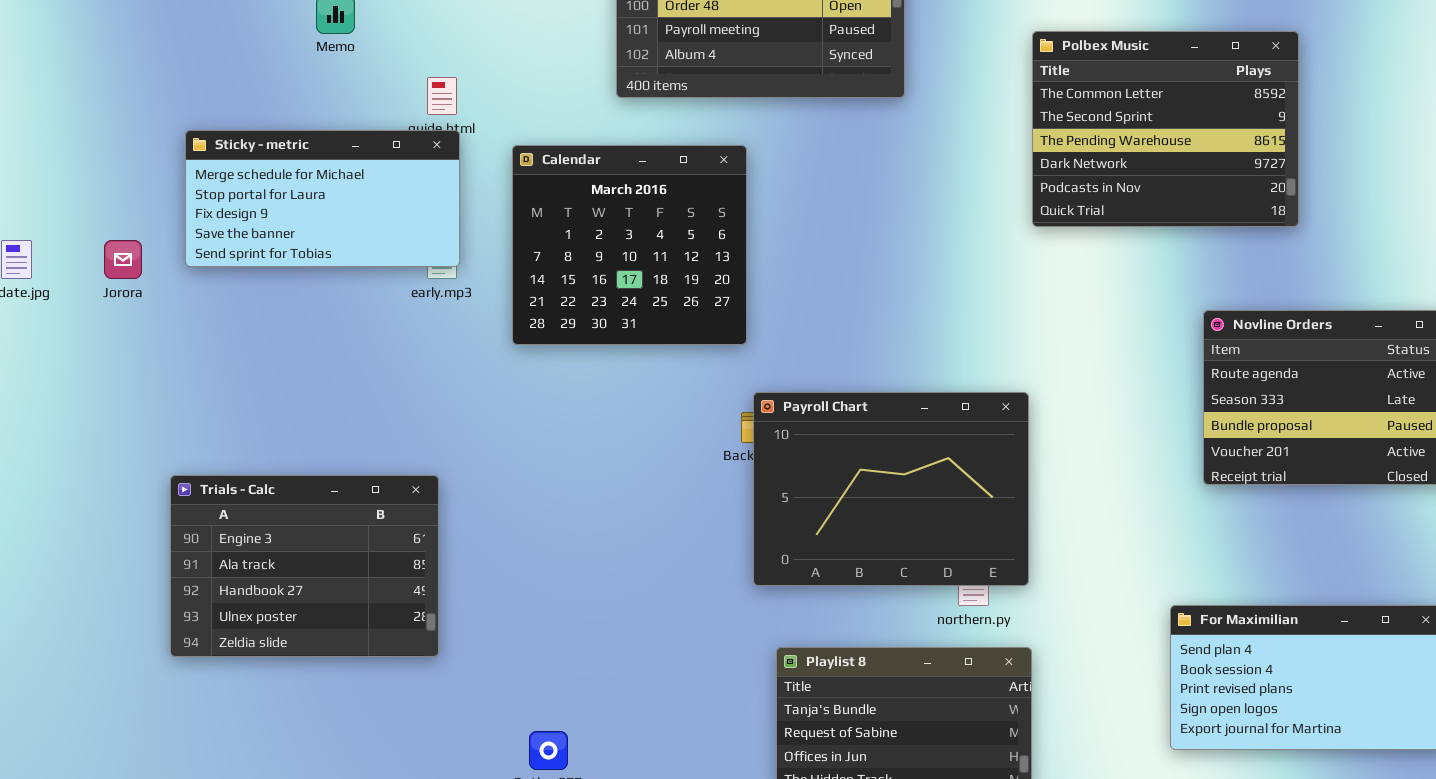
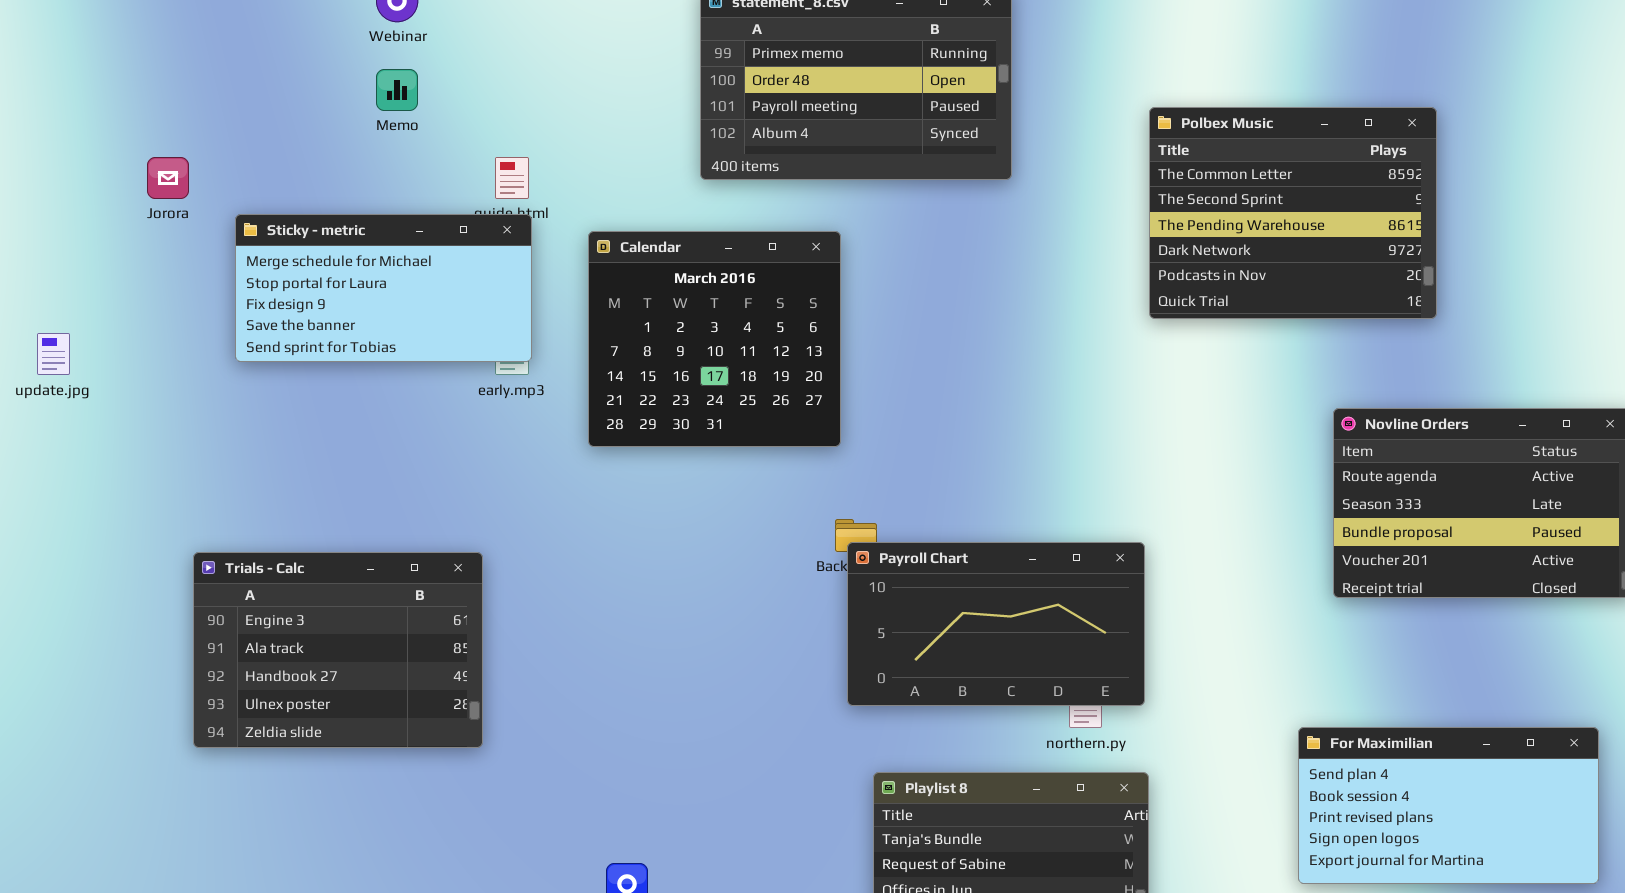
Jorora: [104,240,142,279] -> [147,157,189,199], moved
Payroll Chart: [753,392,1029,586] -> [847,542,1145,706], resized
Trials - Calc: [170,475,439,657] -> [193,552,483,748], moved

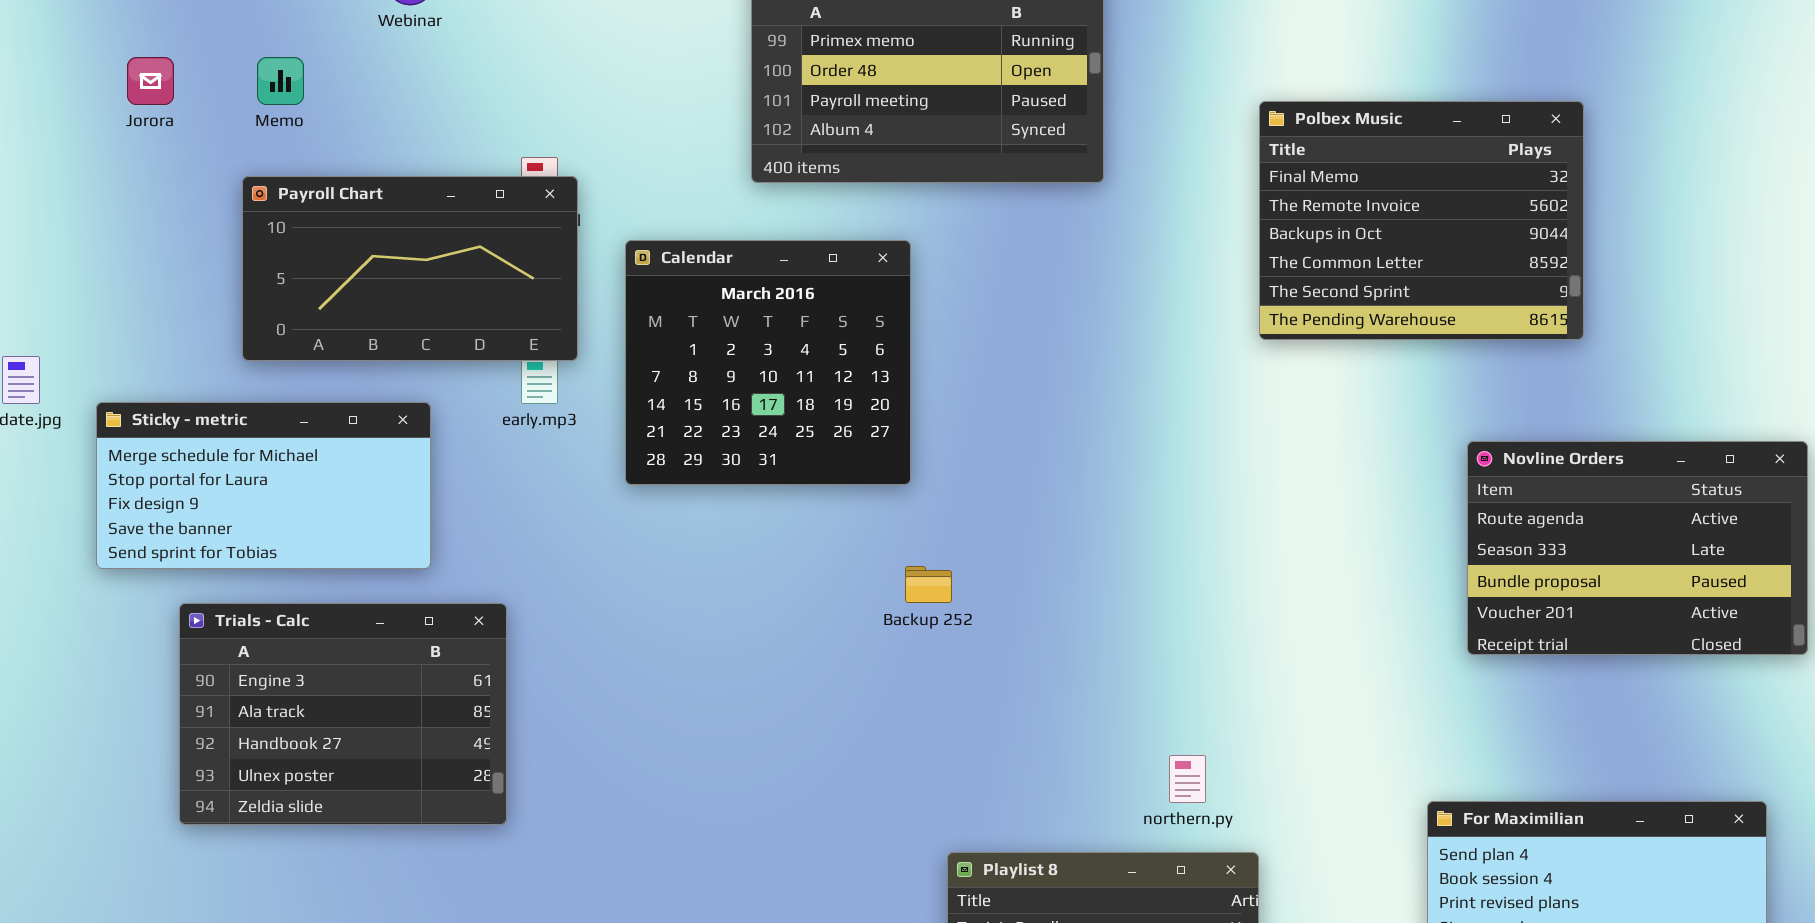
Memo: [376,69,418,111] -> [257,57,304,105], moved
Polbex Music: [1149,107,1437,319] -> [1259,101,1584,340], scrolled up 3 rows
Jorora: [147,157,189,199] -> [127,57,174,105], moved
Sticky - metric: [235,214,532,362] -> [96,402,431,569], moved
Payroll Chart: [847,542,1145,706] -> [242,176,578,361], moved

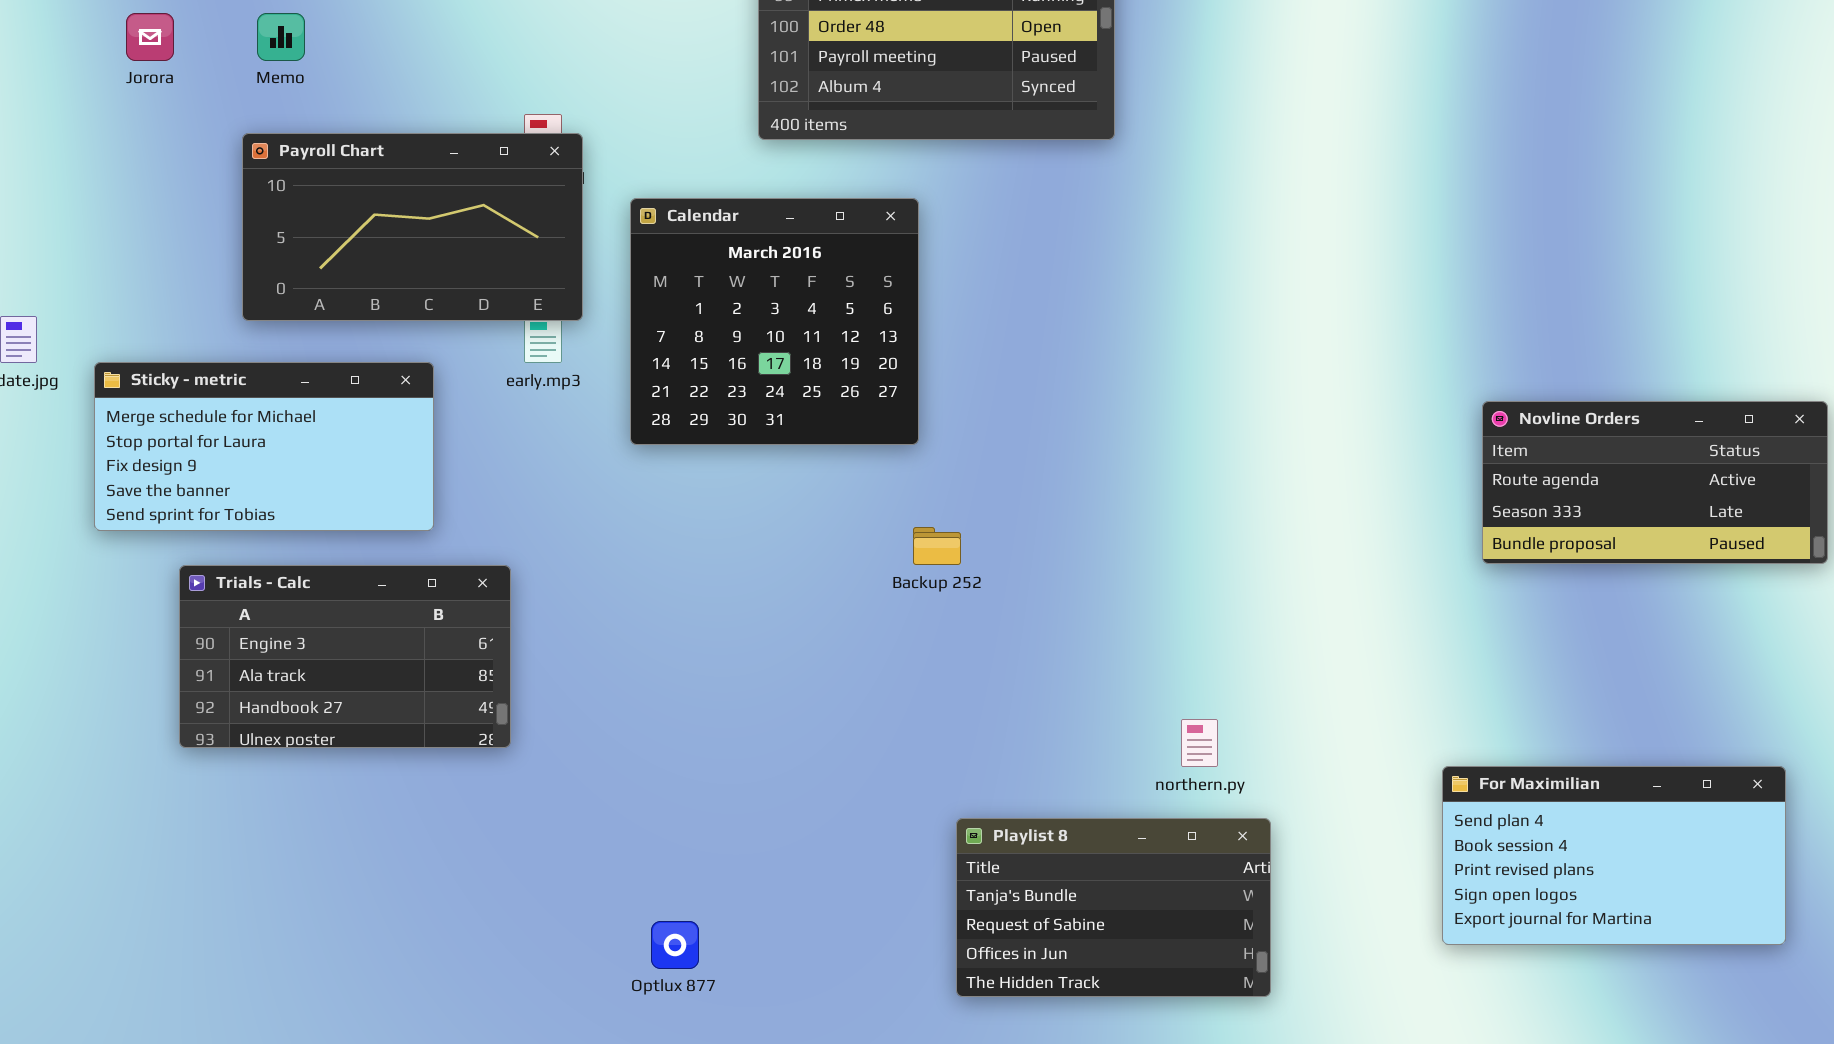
Polbex Music: [1259,101,1584,340] -> none, closed
Novline Orders: [1467,441,1808,655] -> [1482,401,1828,564], resized
Trials - Calc: [179,603,507,825] -> [179,565,511,748], resized

